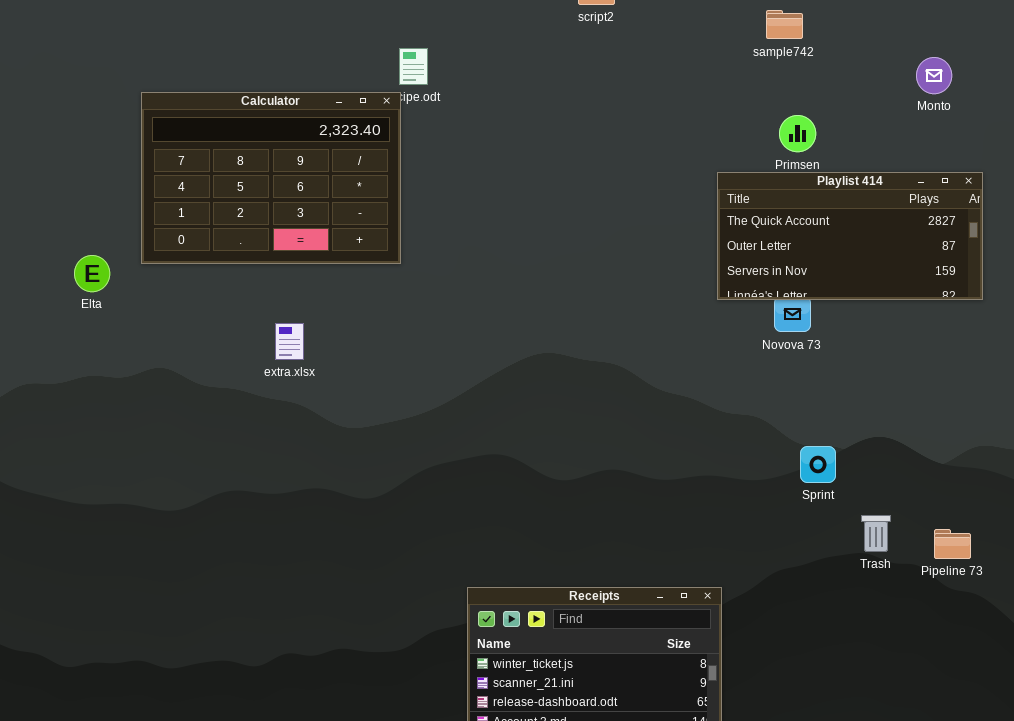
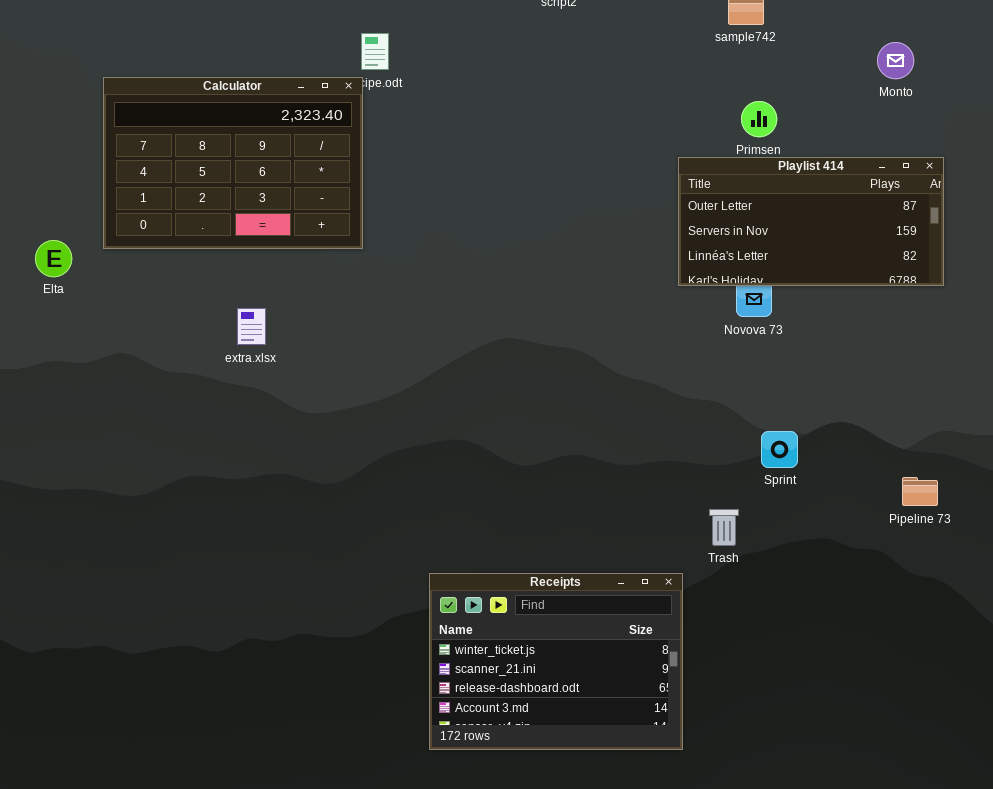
Playlist 414: [717,172,983,300] -> [678,157,944,286], scrolled down 1 row
Trash: [861,515,891,552] -> [709,509,739,546], moved
Pipeline 73: [934,529,971,559] -> [902,477,938,506], moved

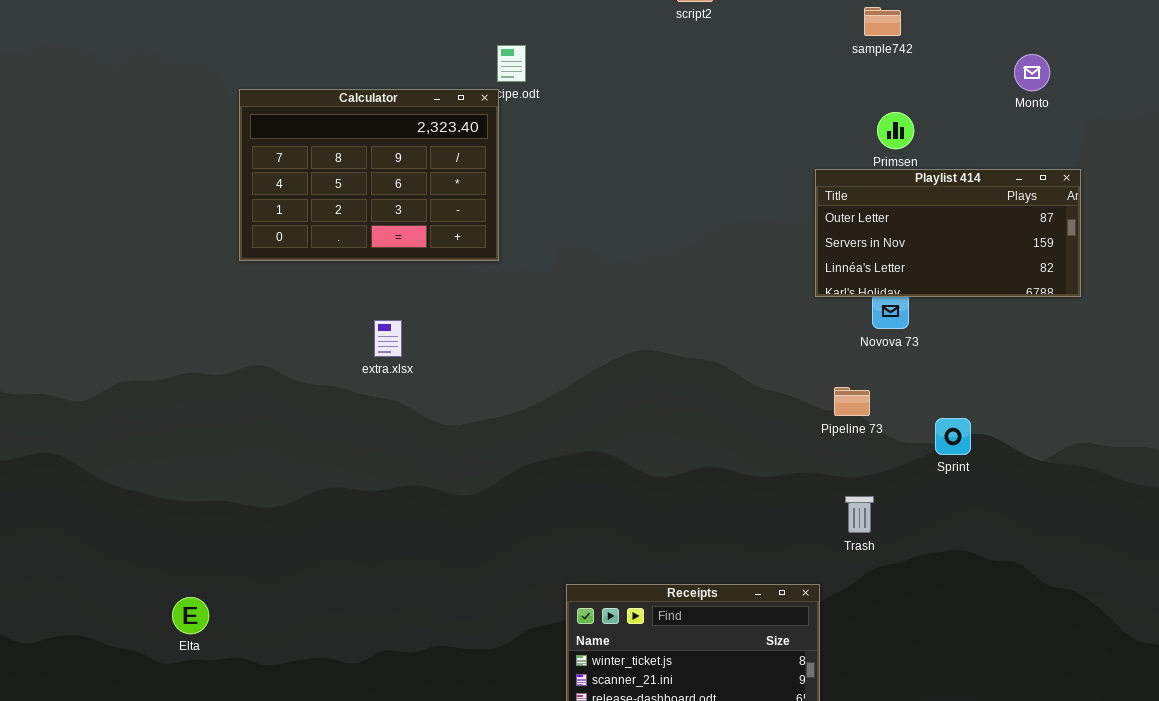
Elta: [35,240,72,277] -> [172,597,209,634], moved
Sprint: [761,431,798,468] -> [935,418,971,455], moved
Pipeline 73: [902,477,938,506] -> [834,387,870,416], moved
Trash: [709,509,739,546] -> [845,496,874,533], moved

